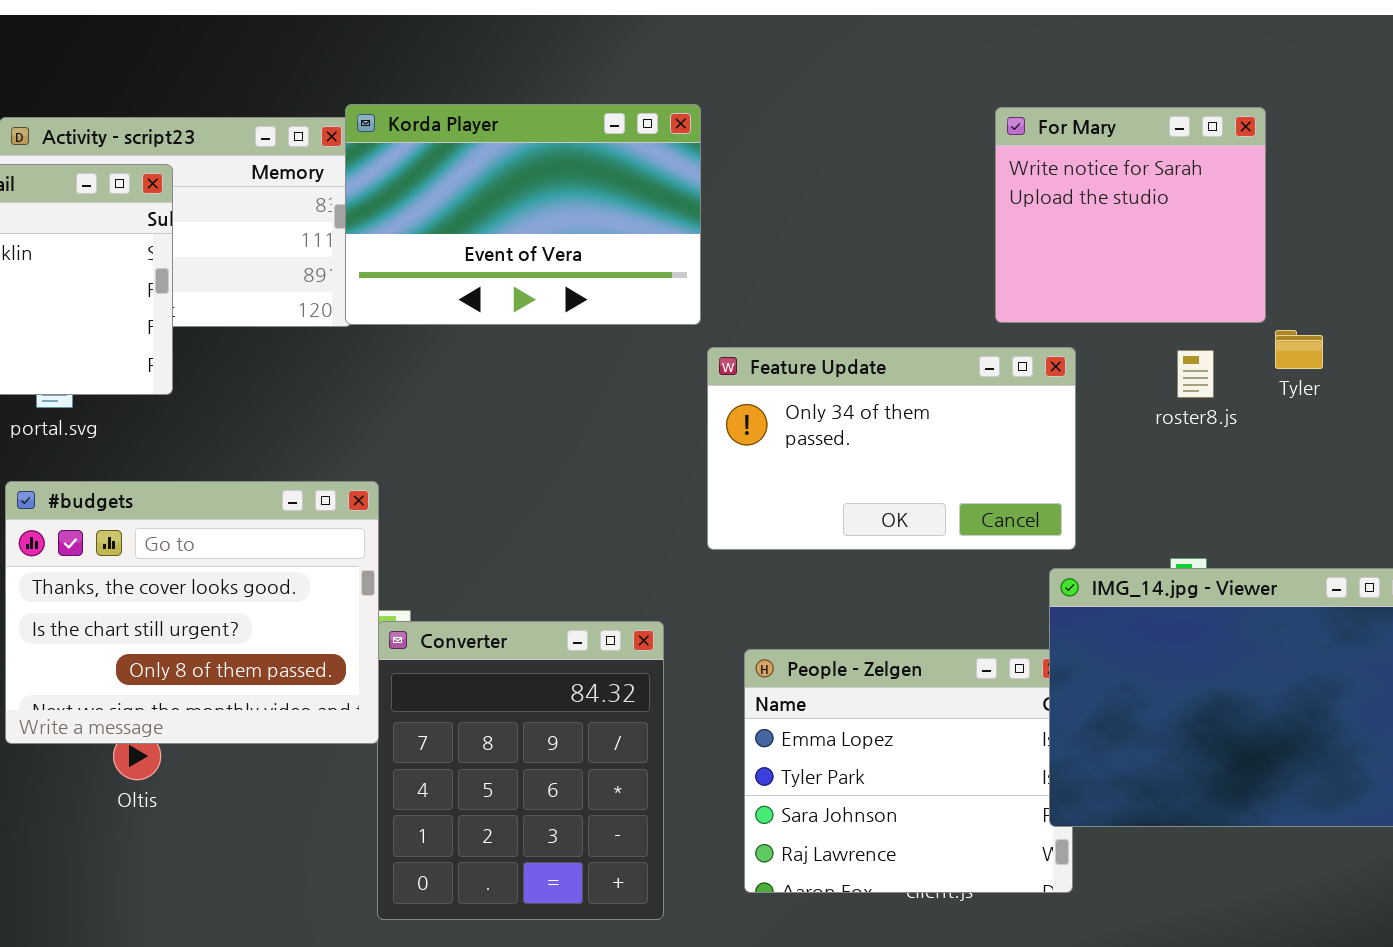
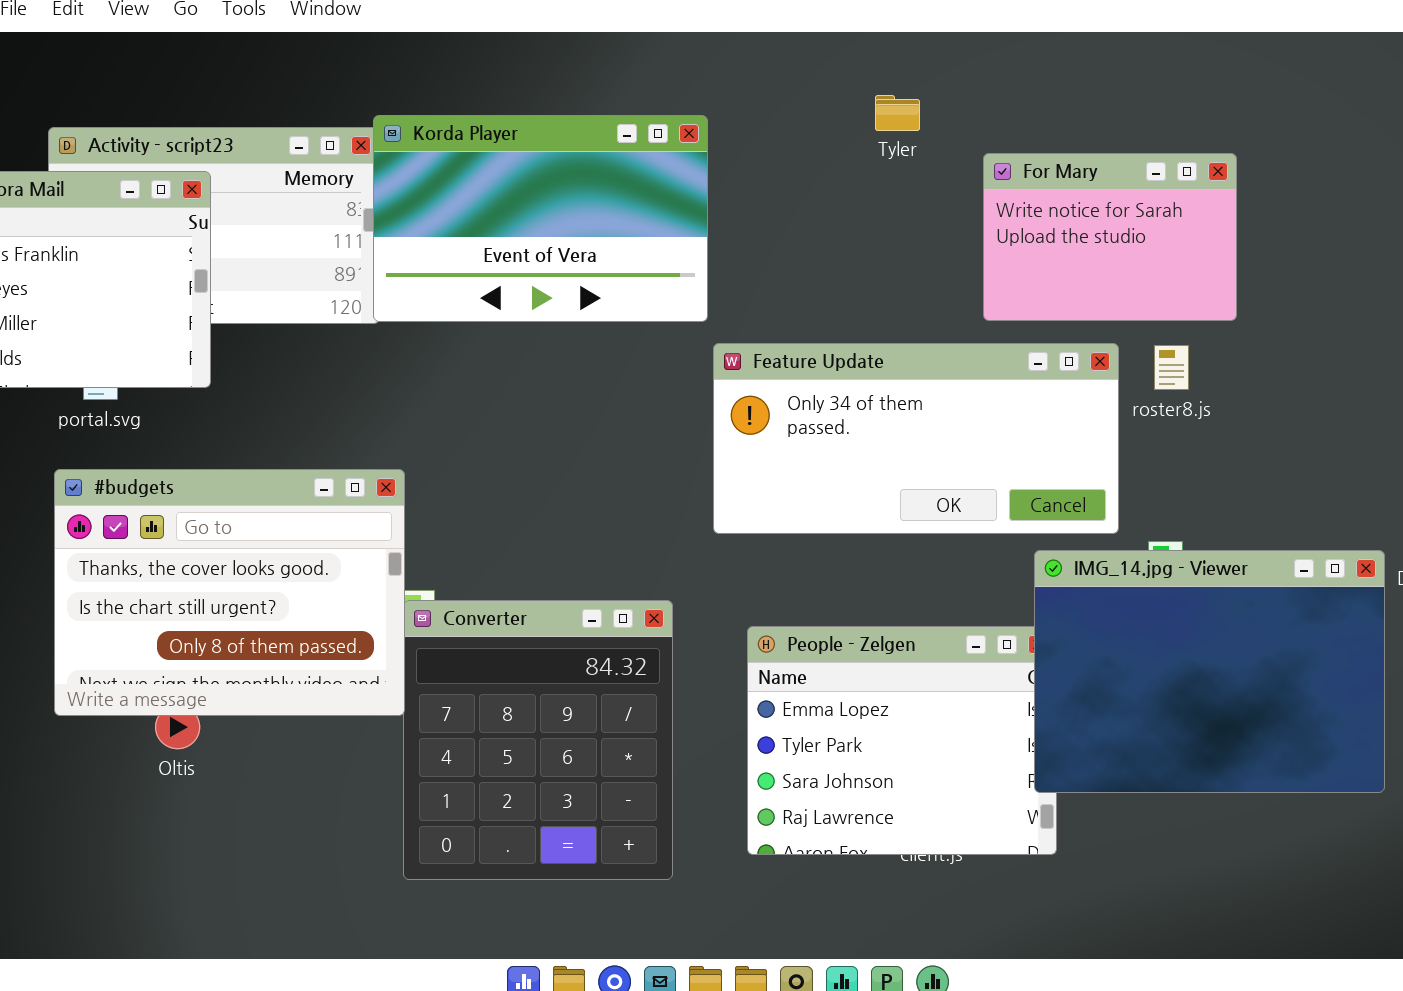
For Mary: [995,107,1266,323] -> [983,153,1237,321], resized
Tyler: [1275,330,1323,369] -> [875,95,920,131], moved
Feature Update: [707,347,1076,550] -> [713,343,1119,534], resized

